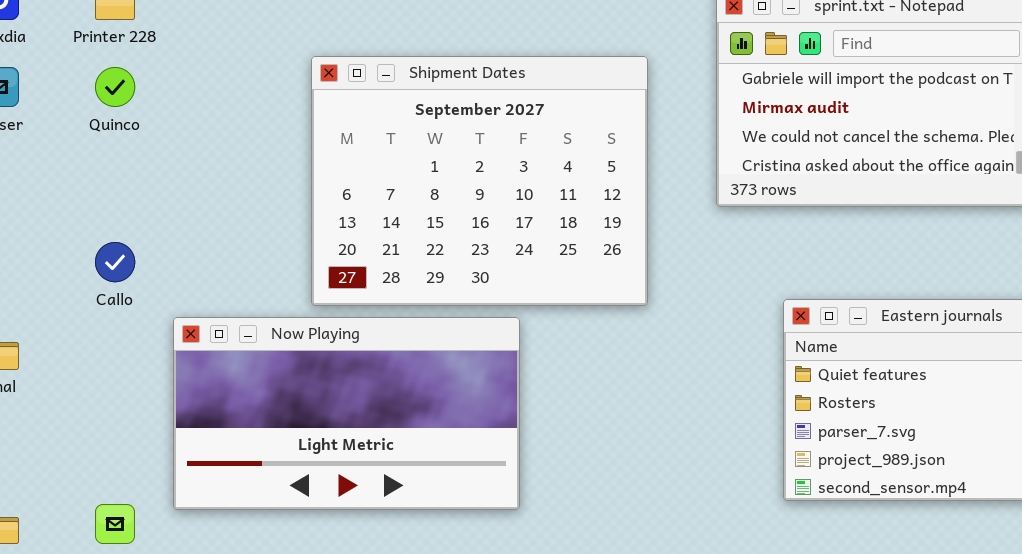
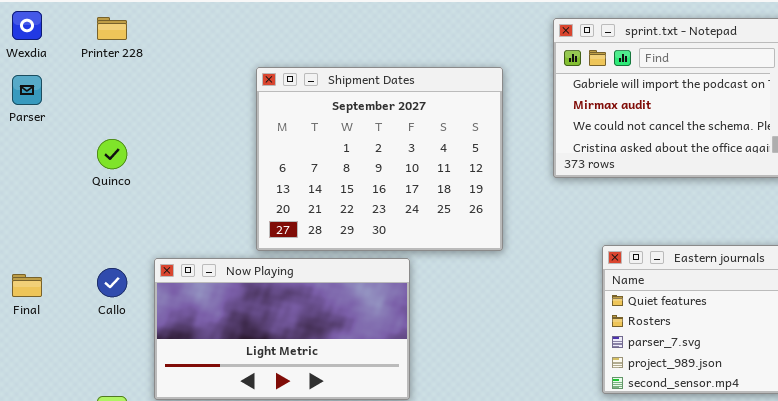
Quinco: [95,67,135,107] -> [97,139,127,169], moved
Callo: [95,242,135,282] -> [97,268,127,297], moved

